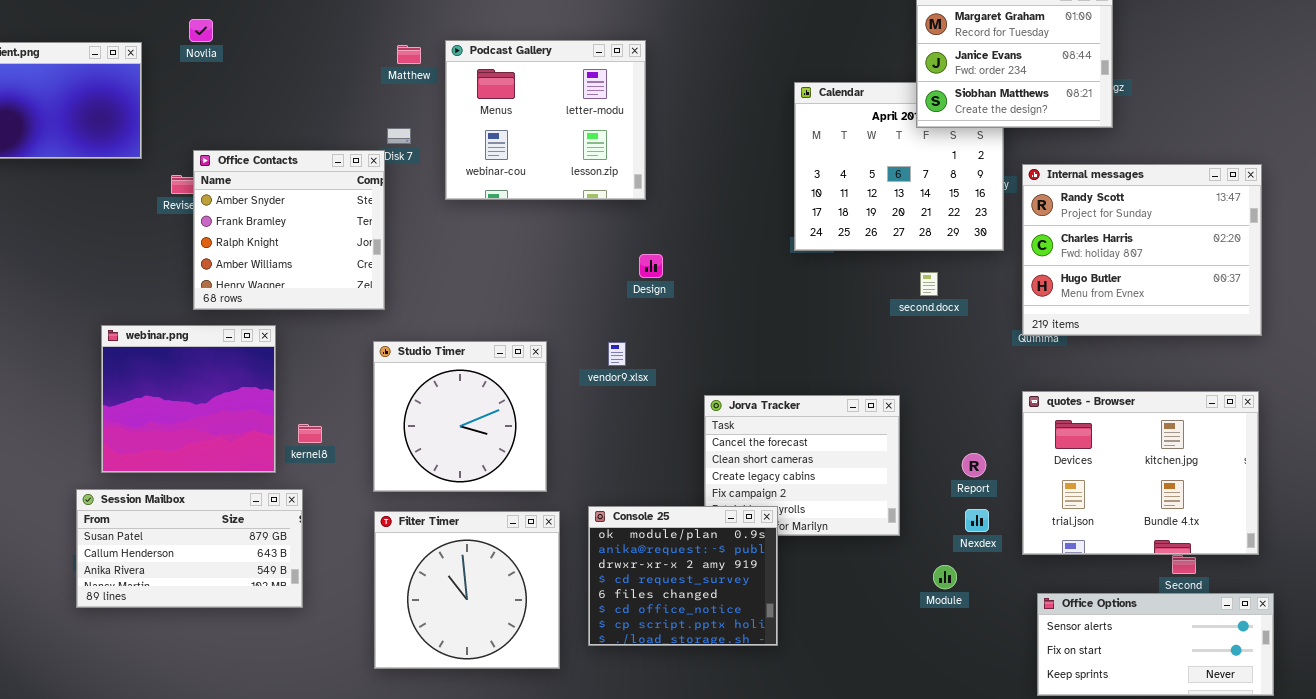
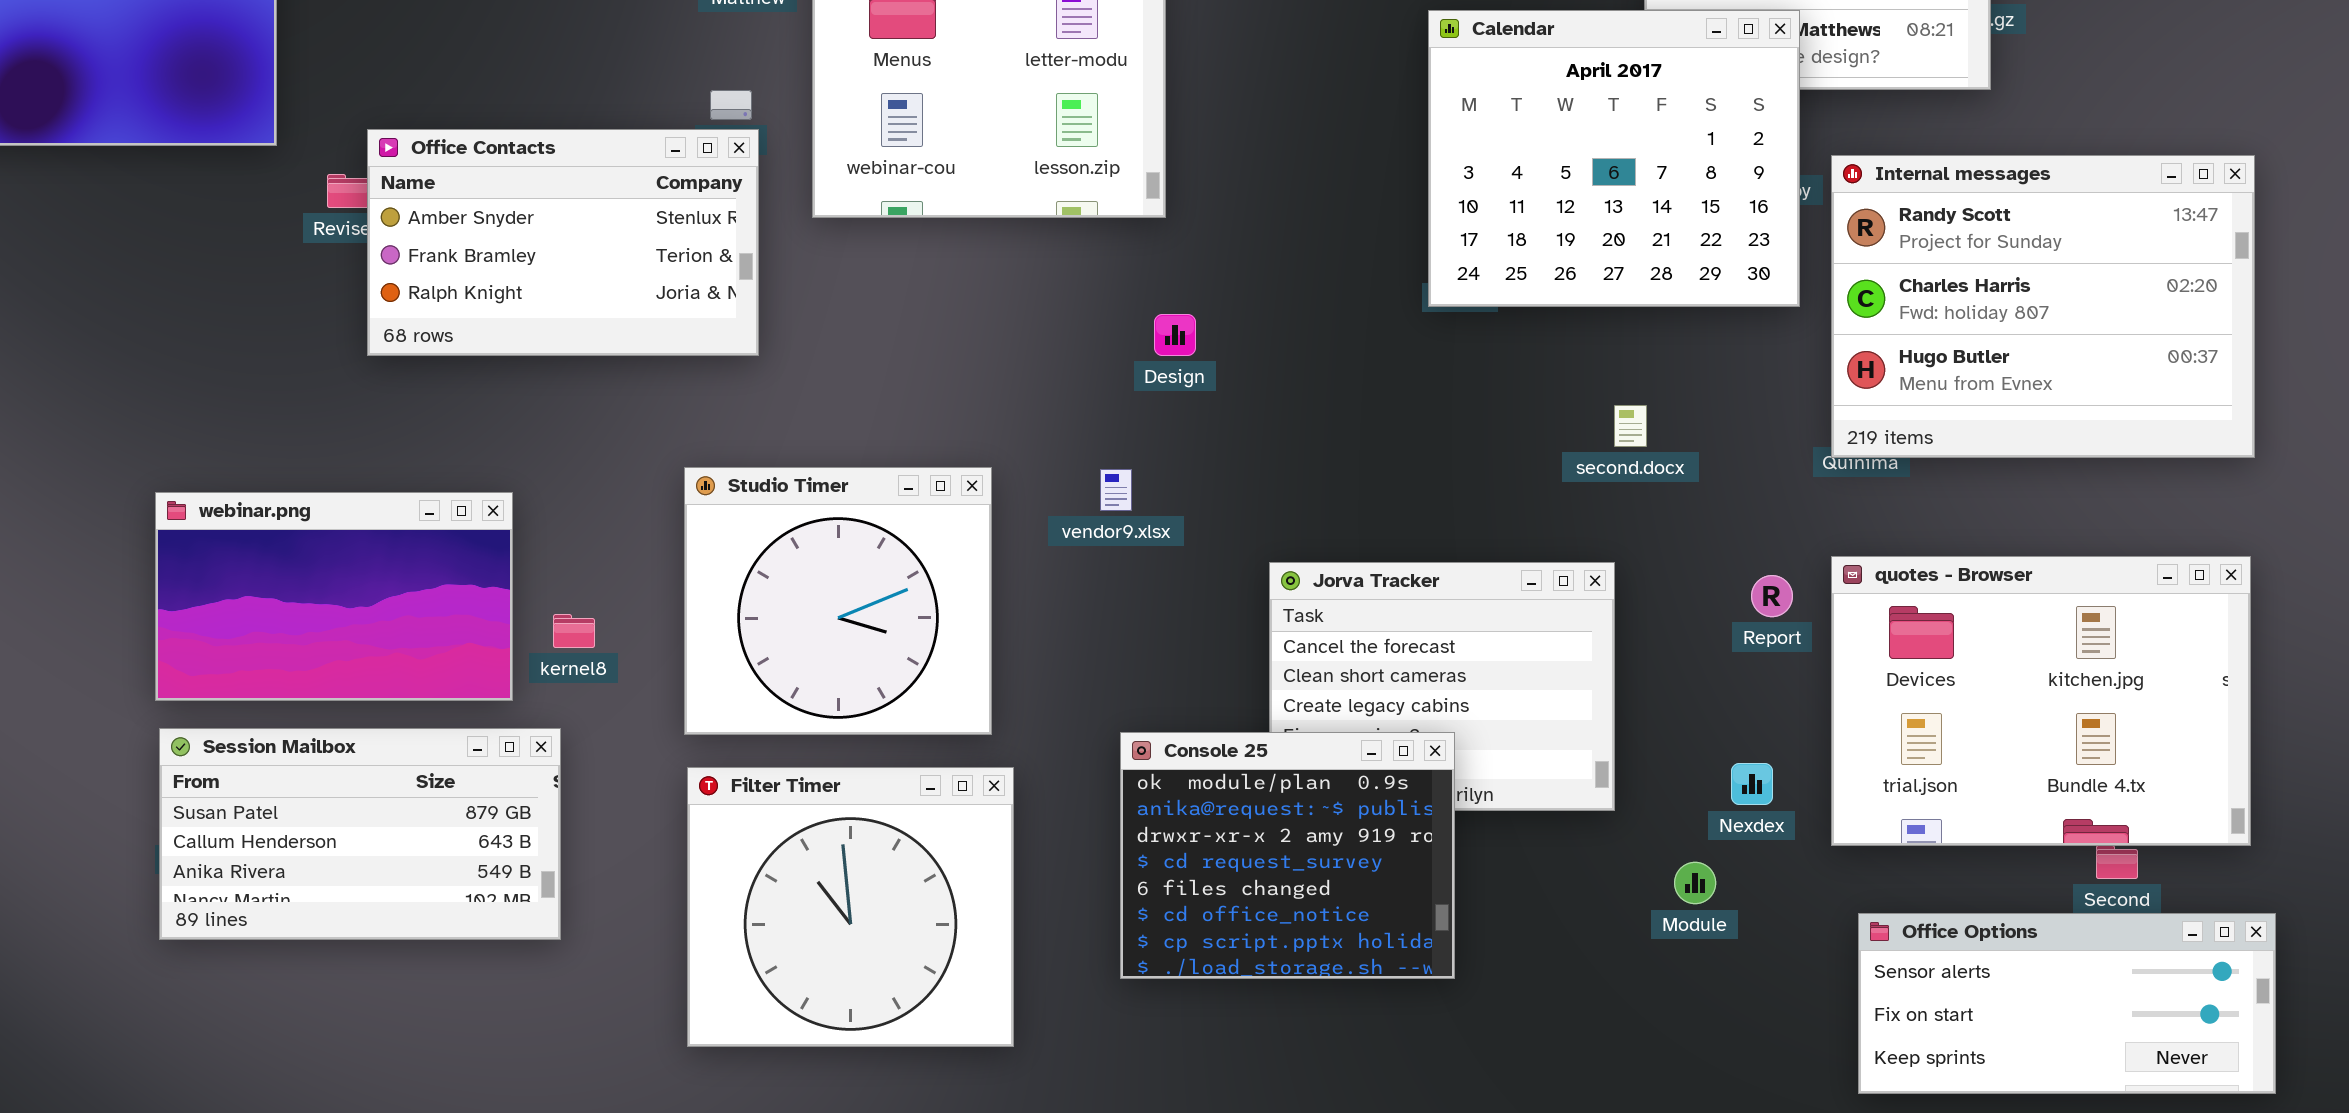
Calendar: [794,82,1004,251] -> [1428,10,1800,307], raised
Office Contacts: [193,150,385,310] -> [367,129,759,356], resized
second.docx: [920,272,938,296] -> [1614,405,1647,447], moved
webinar.png: [101,325,276,473] -> [155,492,513,701], resized
Report: [962,453,986,477] -> [1751,575,1793,617], moved
Console 25: [588,506,778,646] -> [1120,732,1455,979], moved

